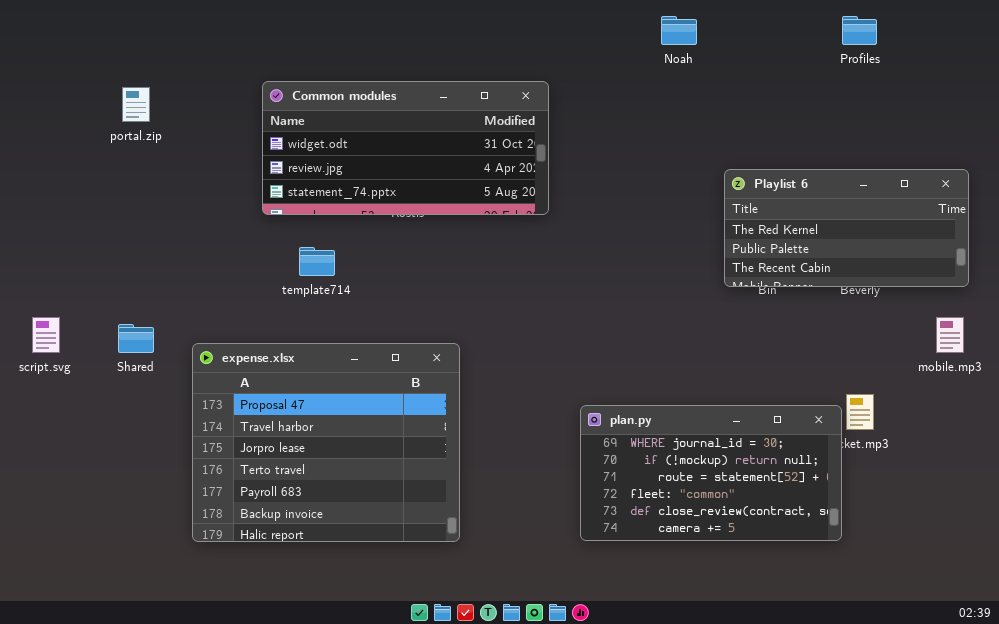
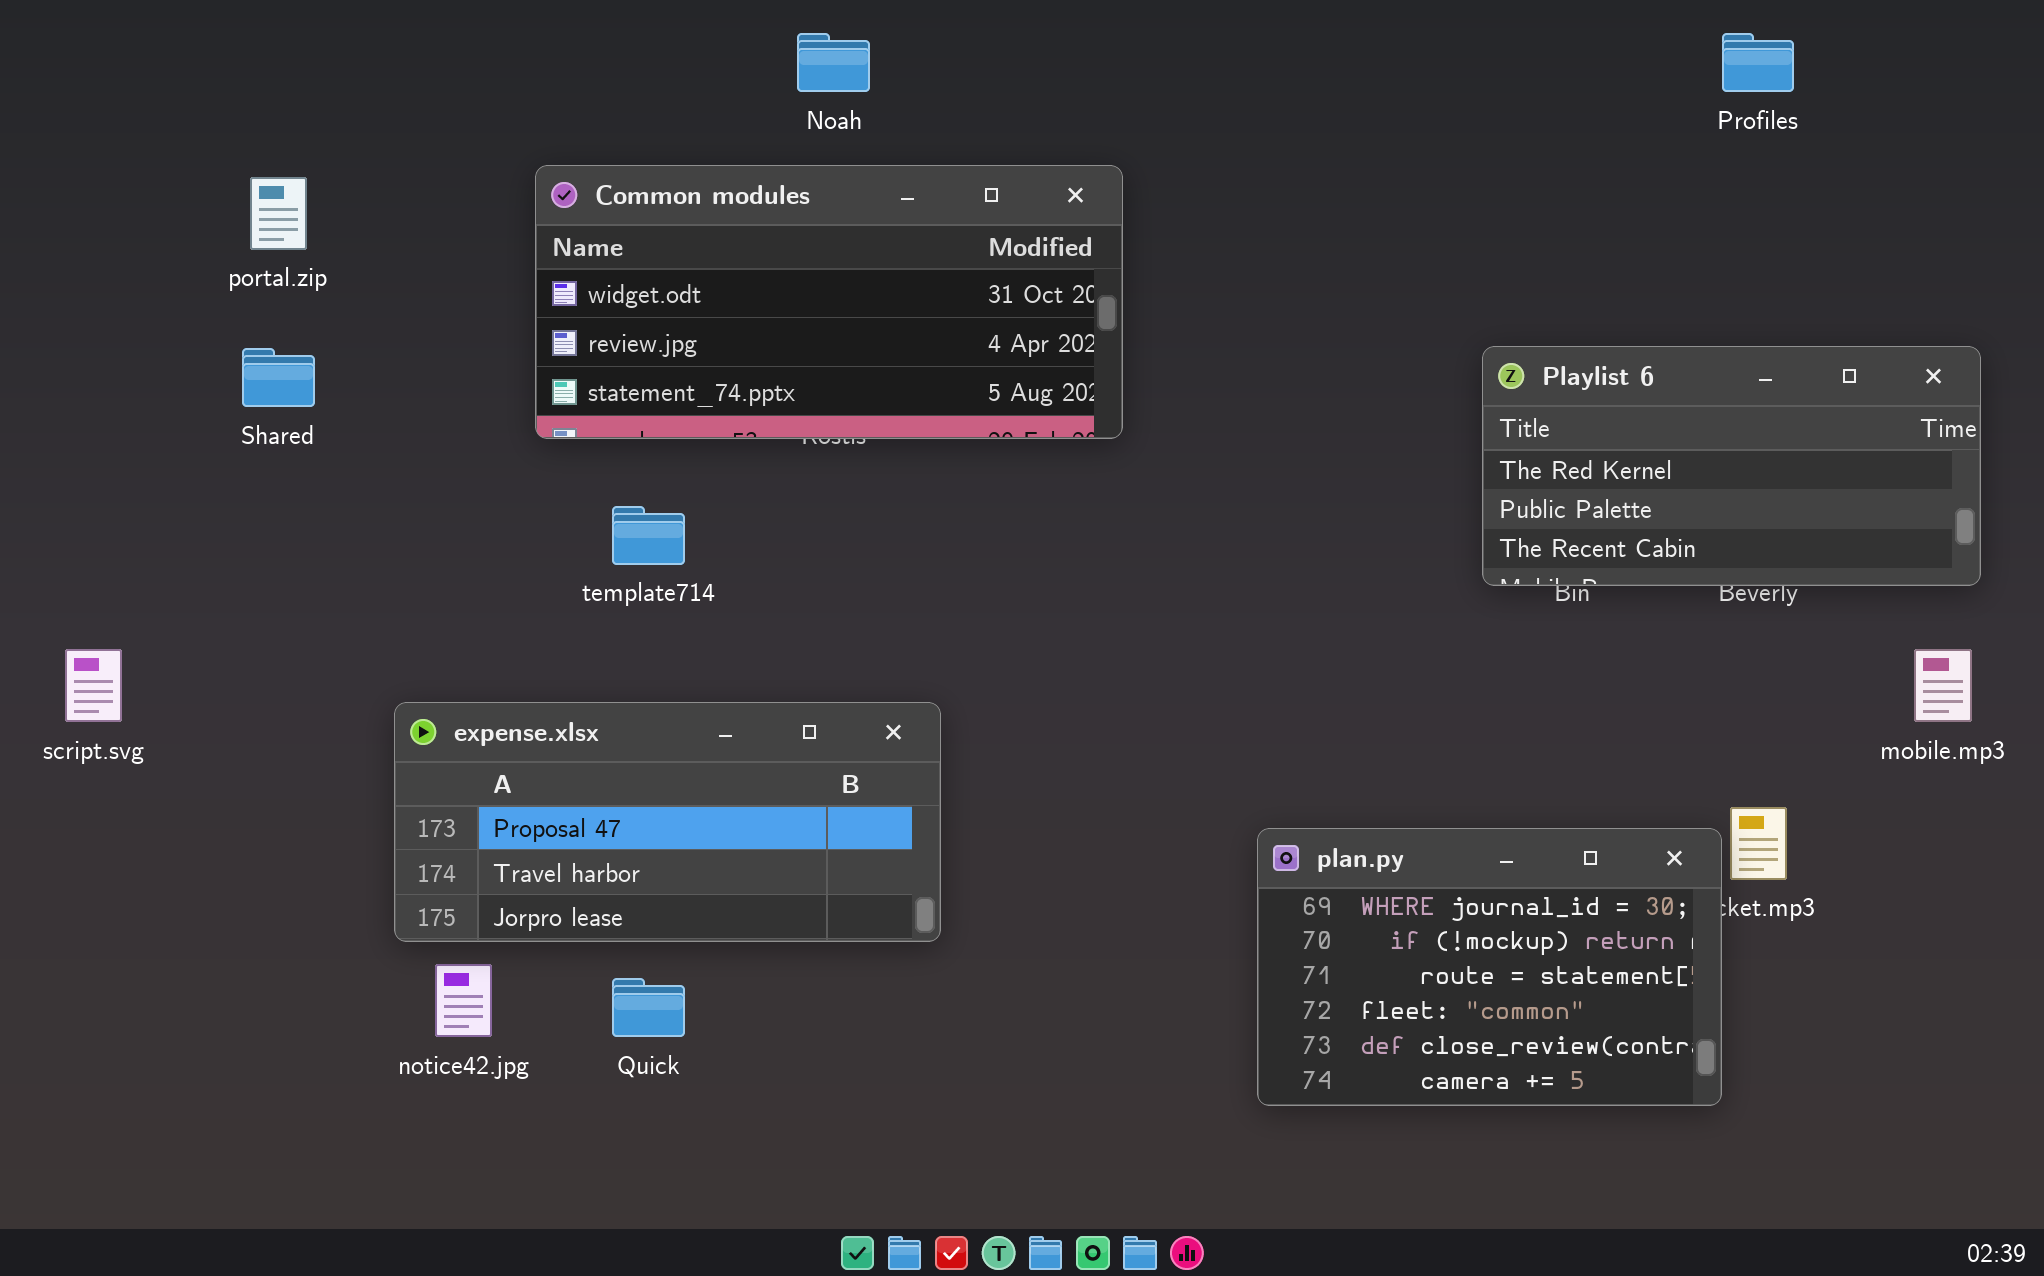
Noah: [661,16,697,45] -> [797,33,870,92], moved
Shared: [118,324,154,353] -> [242,348,315,407], moved
expense.xlsx: [192,343,460,542] -> [394,702,941,942], resized
plan.py: [580,405,842,541] -> [1257,828,1722,1106], resized

